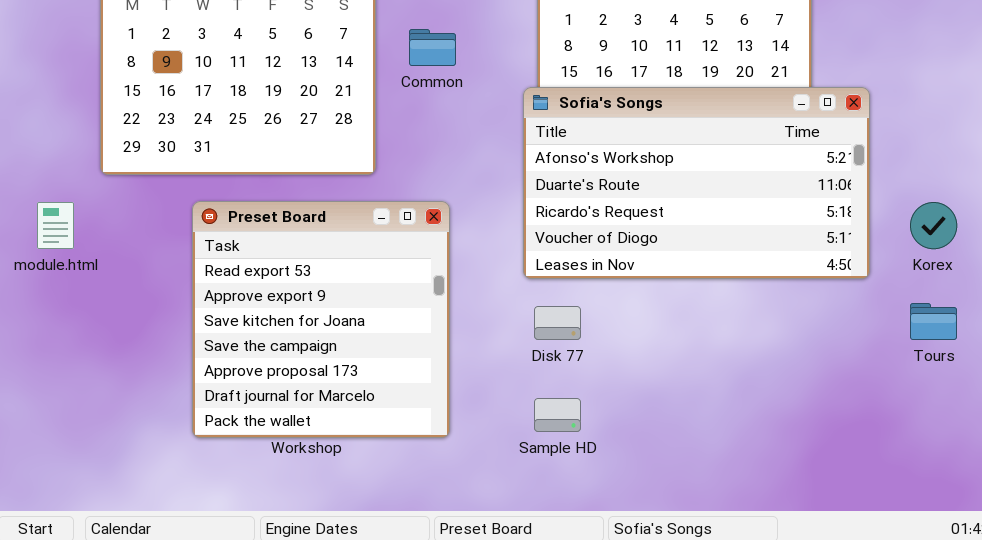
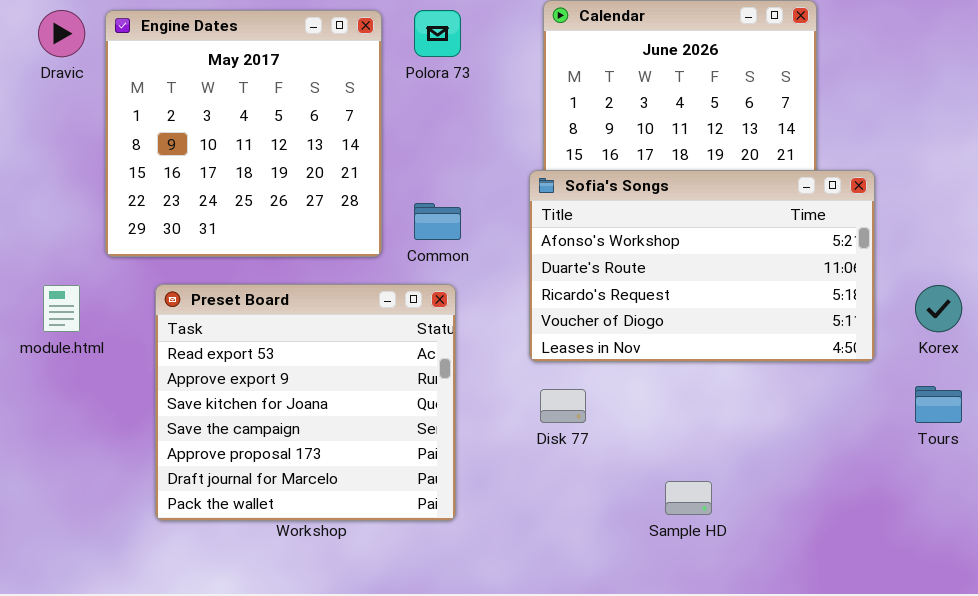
Common: [409,29,456,66] -> [414,203,461,240], moved
Preset Board: [192,201,450,438] -> [155,284,456,521], resized
Sample HD: [534,398,581,432] -> [665,481,712,515], moved

